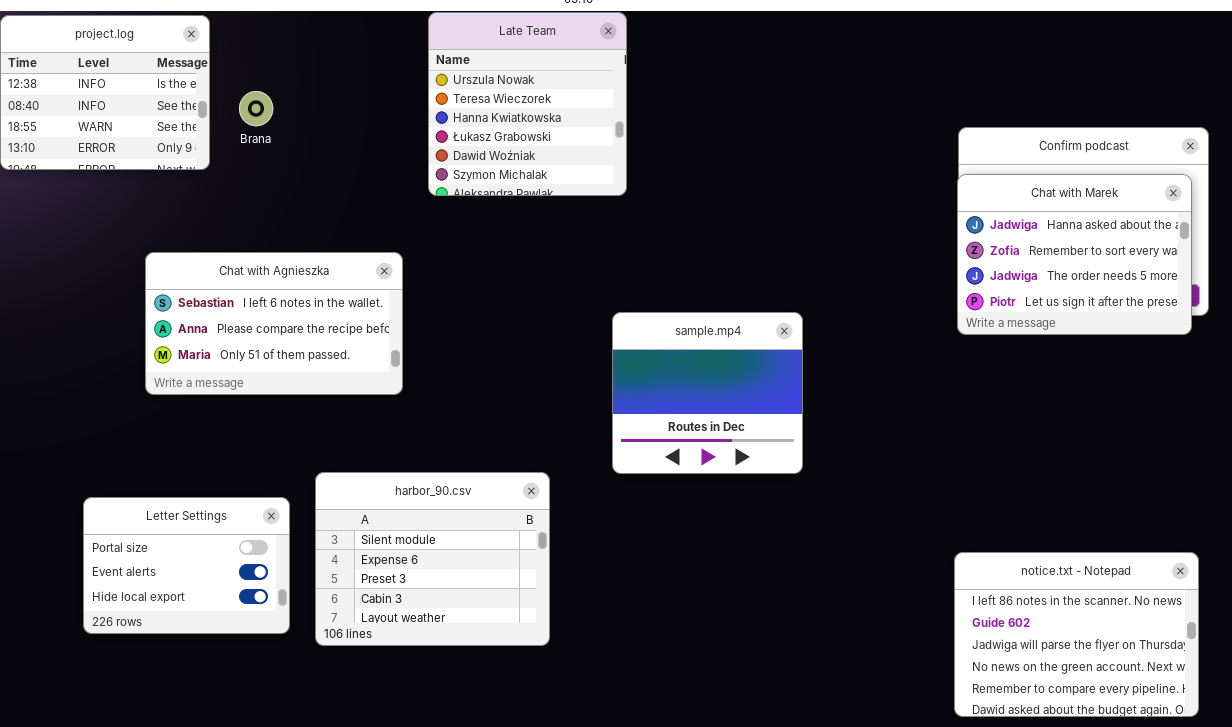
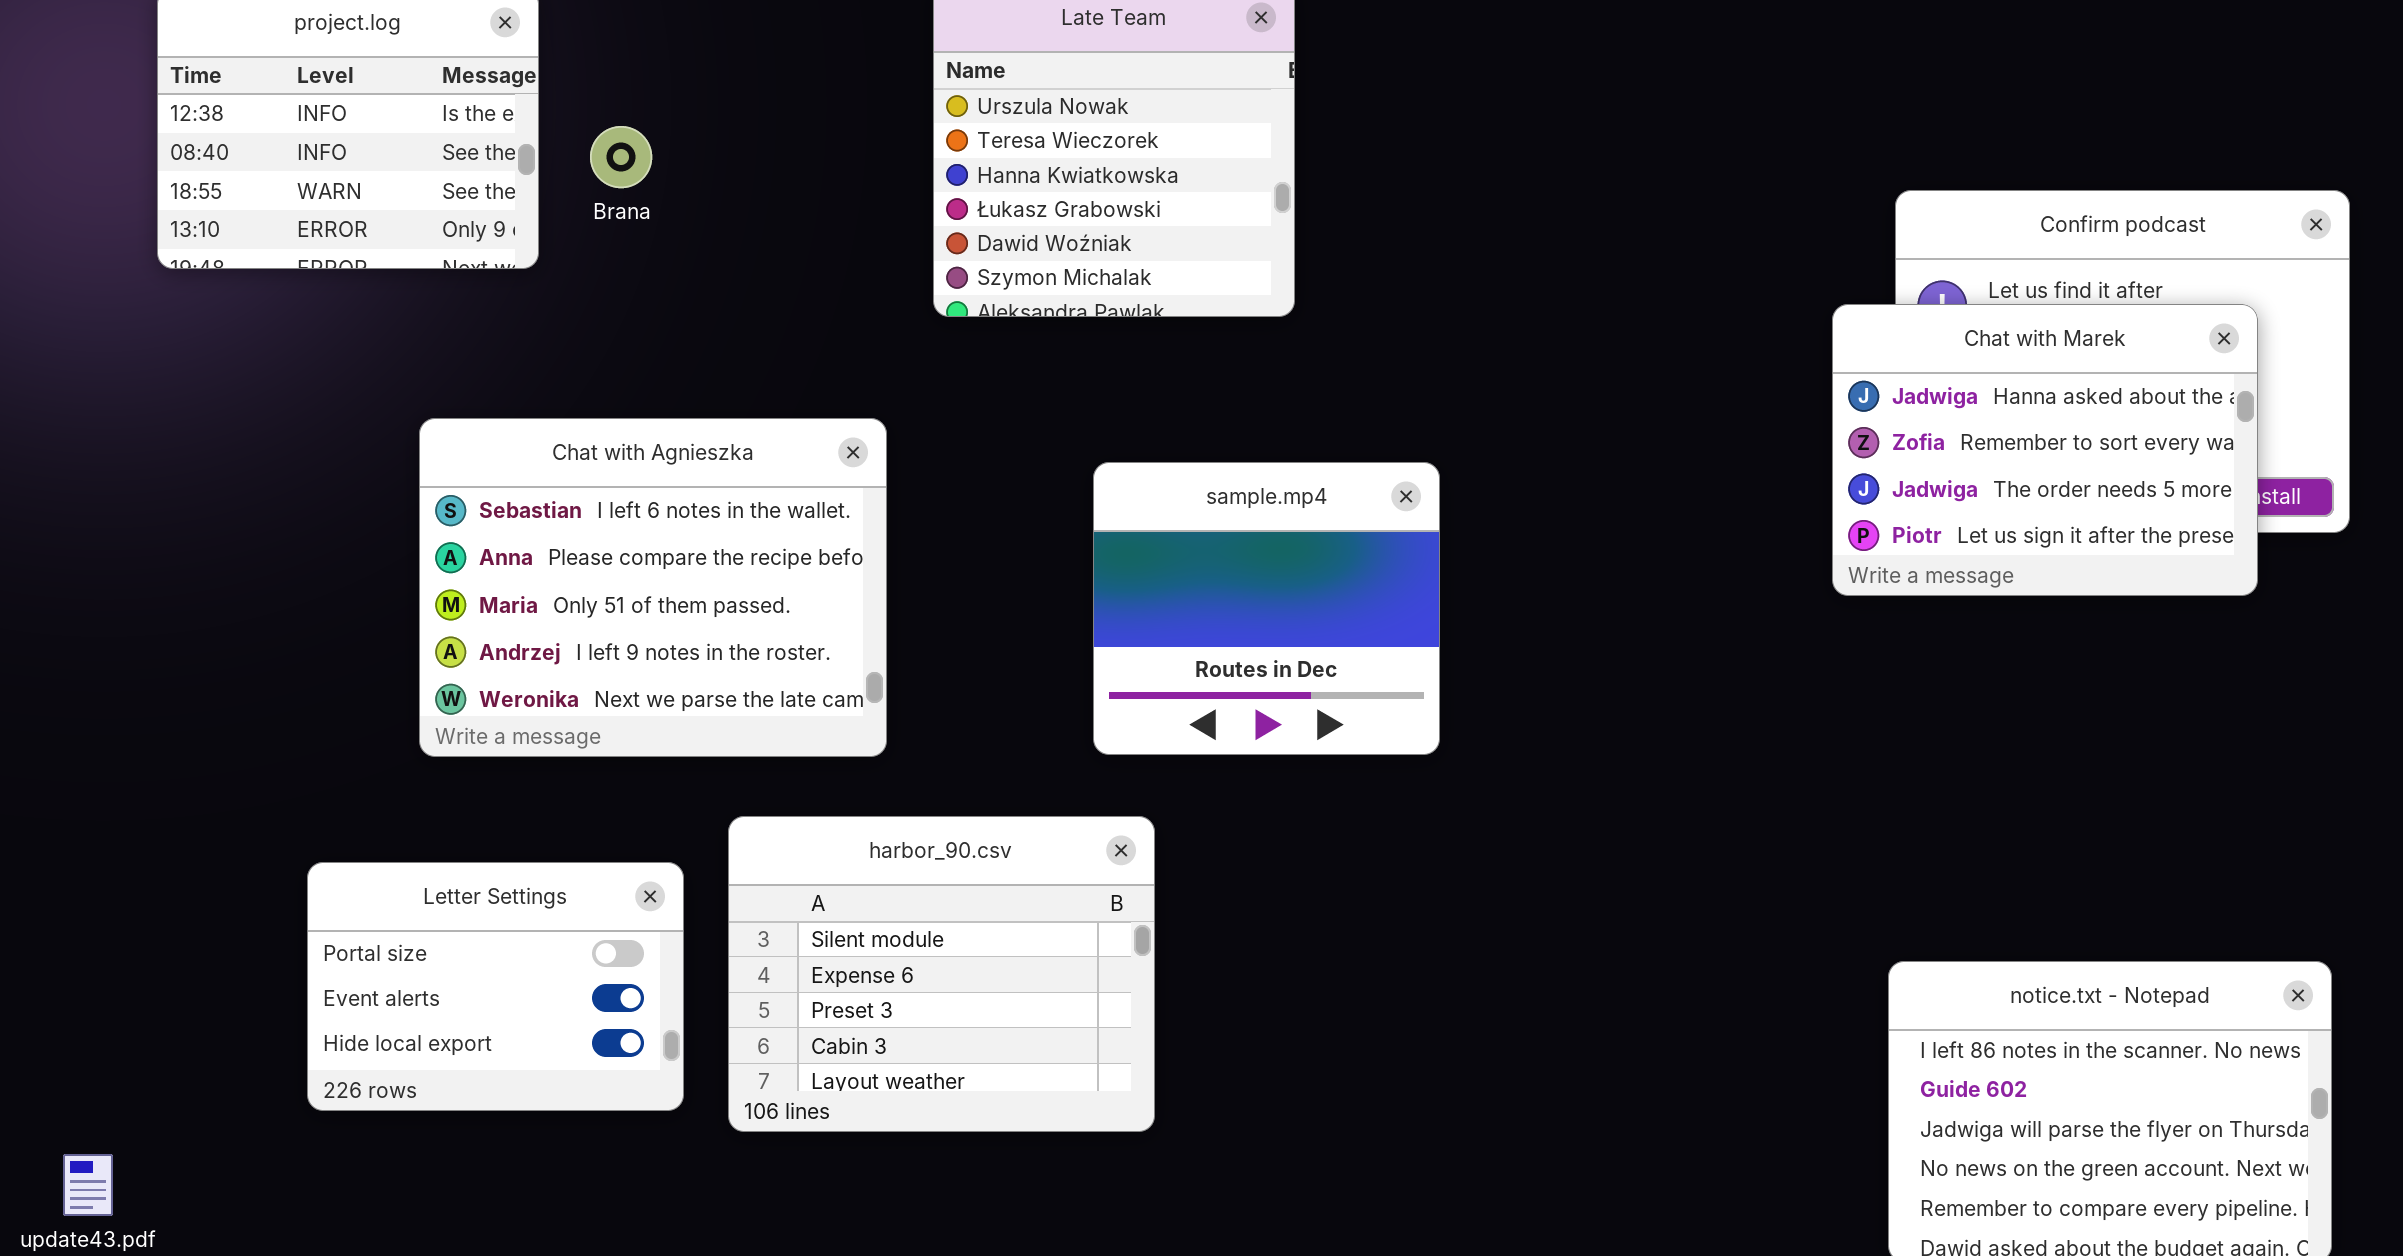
Chat with Marek: [957,174,1192,335] -> [1832,304,2258,596], moved
Chat with Agnieszka: [145,252,403,395] -> [419,418,887,757], resized
sample.mp4: [612,312,803,474] -> [1093,462,1440,755], moved

